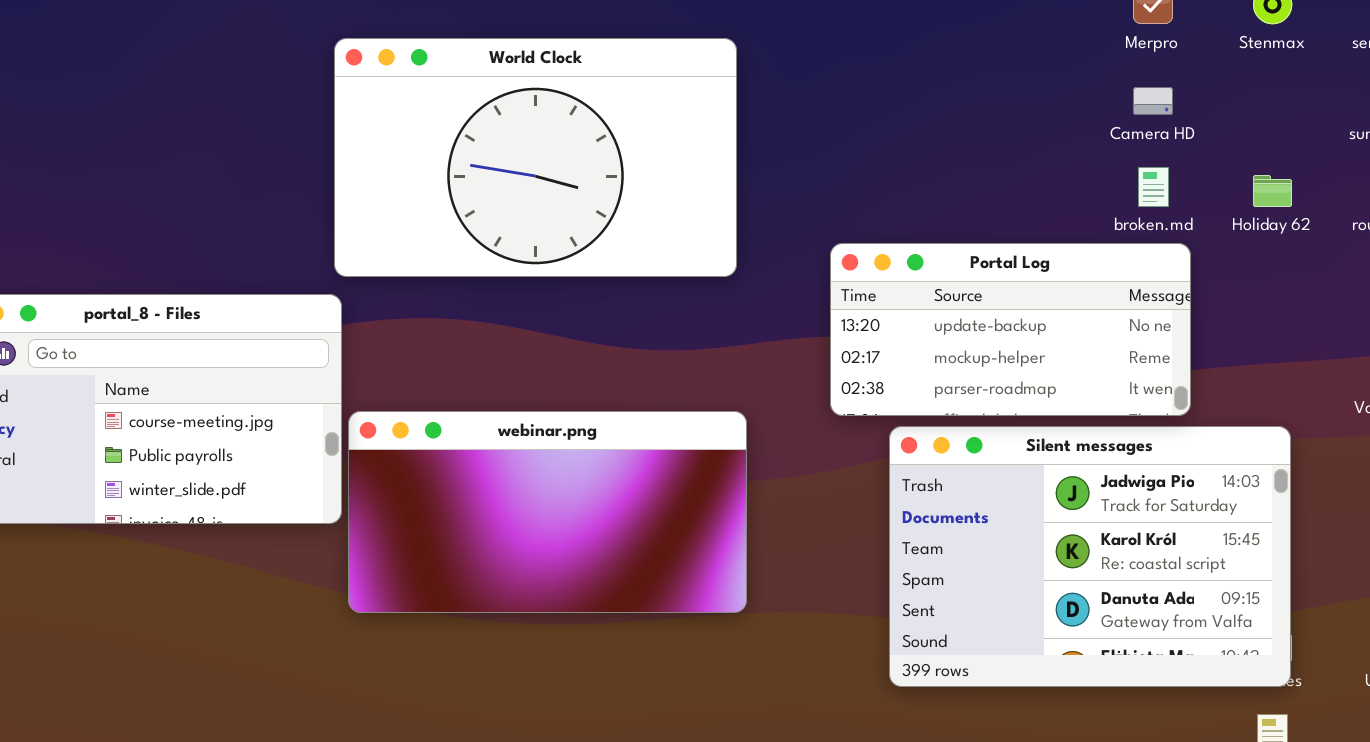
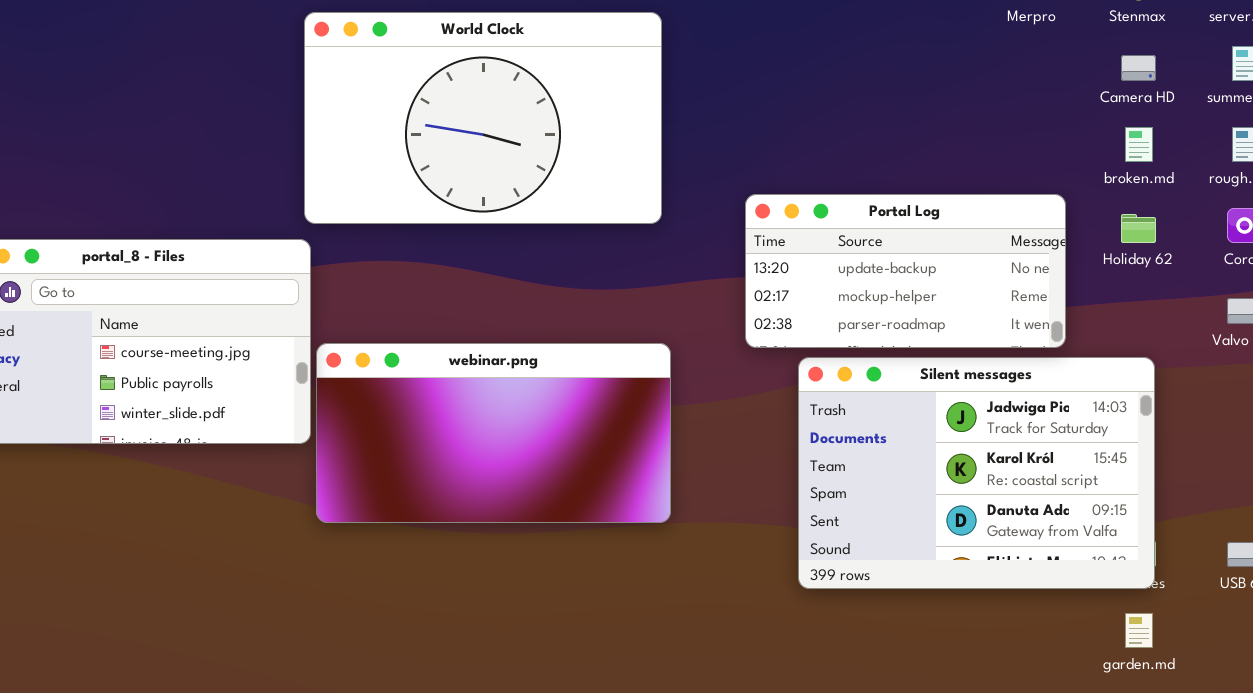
Camera HD: [1133,87,1173,115] -> [1121,55,1156,81], moved
broken.md: [1138,167,1169,207] -> [1125,127,1153,162], moved
Holiday 62: [1253,175,1292,207] -> [1121,214,1156,243], moved

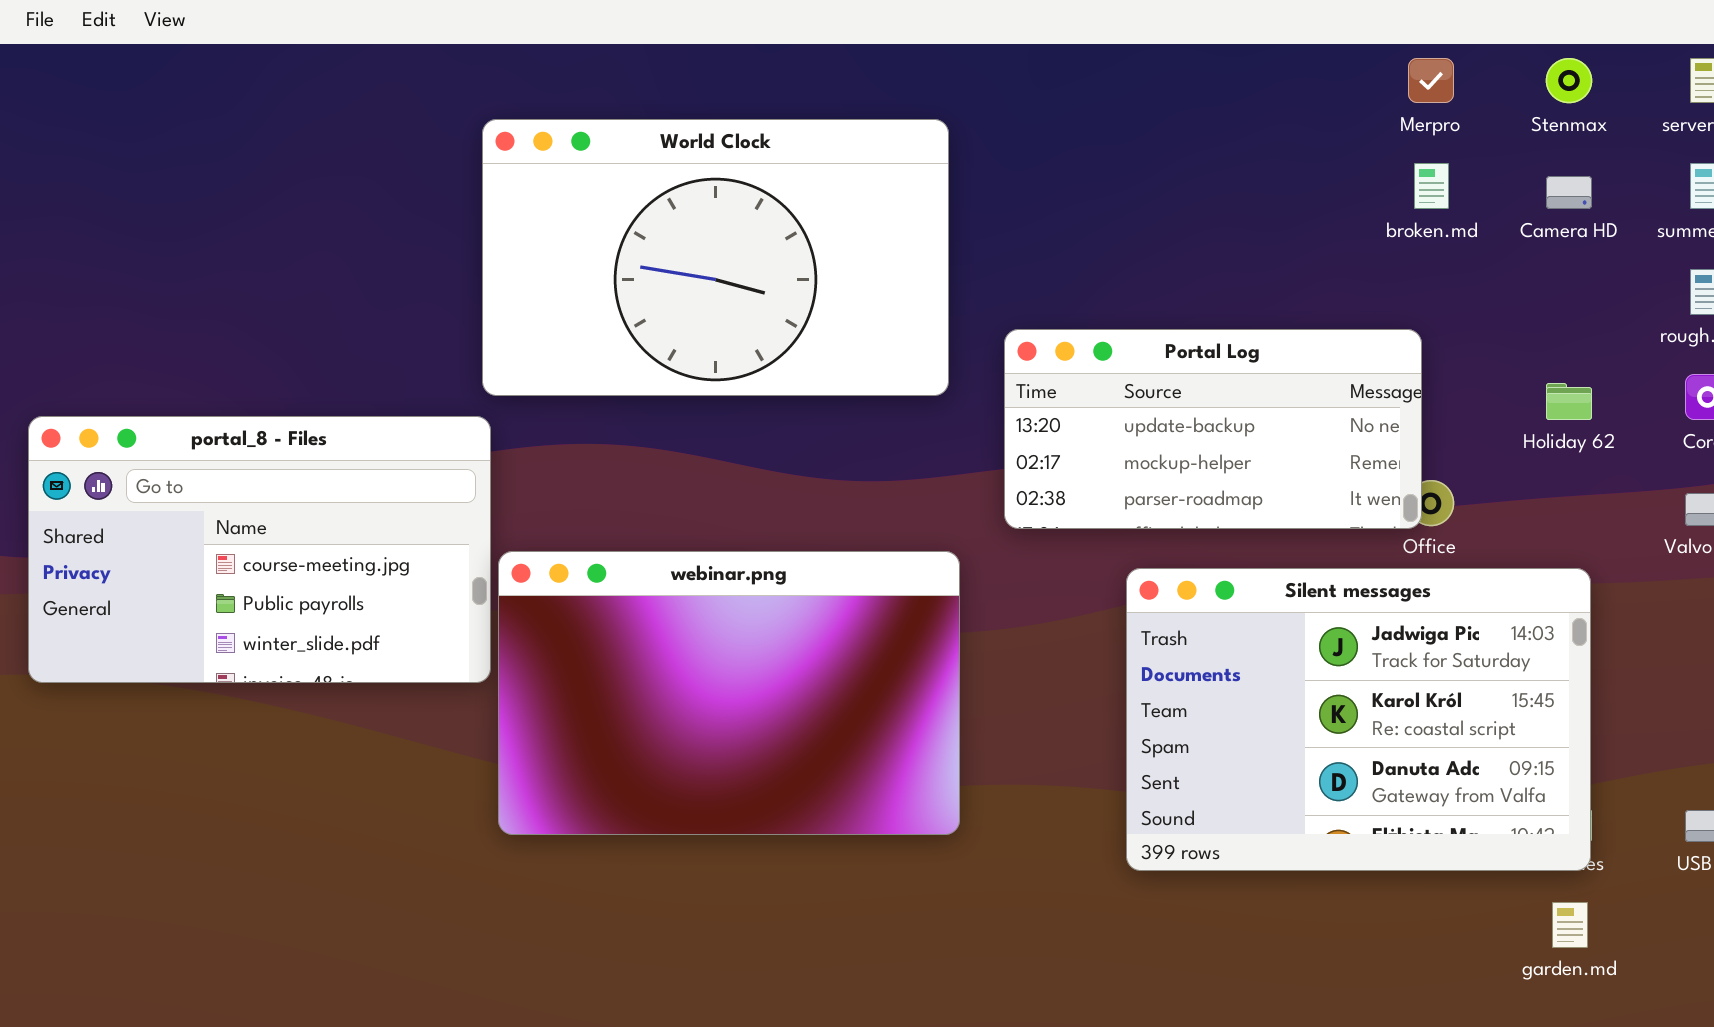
broken.md: [1125,127,1153,162] -> [1414,163,1449,209], moved
Portal Log: [745,194,1066,348] -> [1004,329,1422,529], moved
webinar.png: [316,343,671,523] -> [498,551,960,835], resized

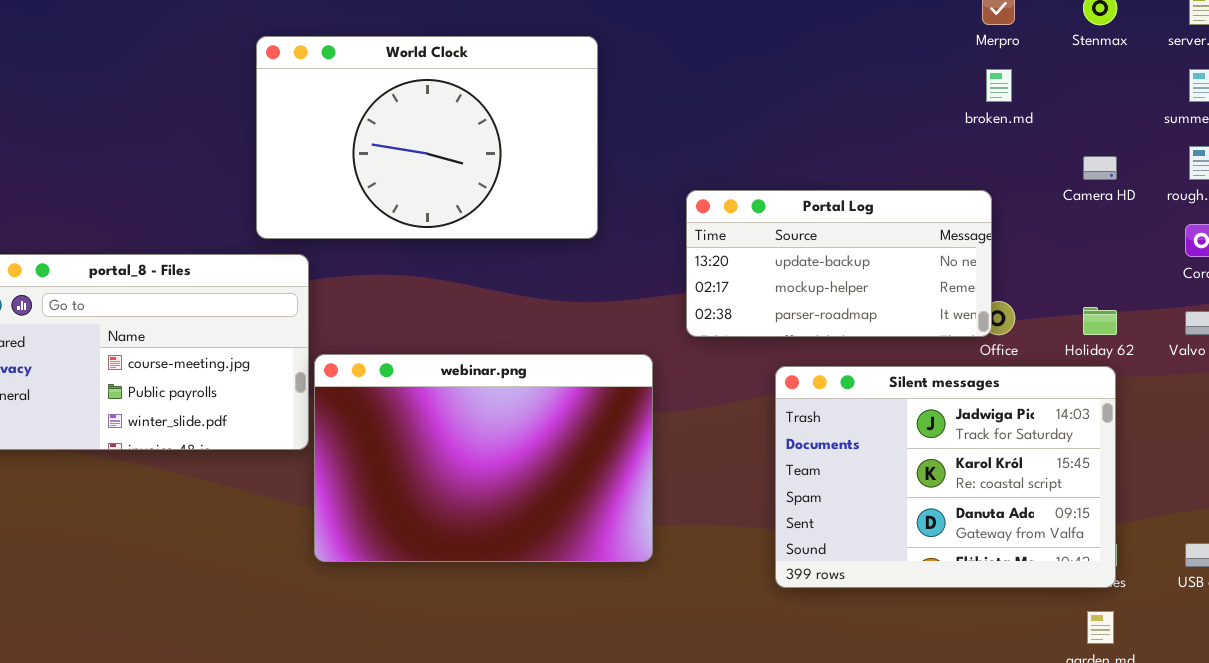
World Clock: [482,119,949,396] -> [256,36,598,239], moved
Camera HD: [1546,176,1592,209] -> [1083,156,1117,180], moved
Holiday 62: [1546,383,1592,420] -> [1083,307,1117,335], moved

